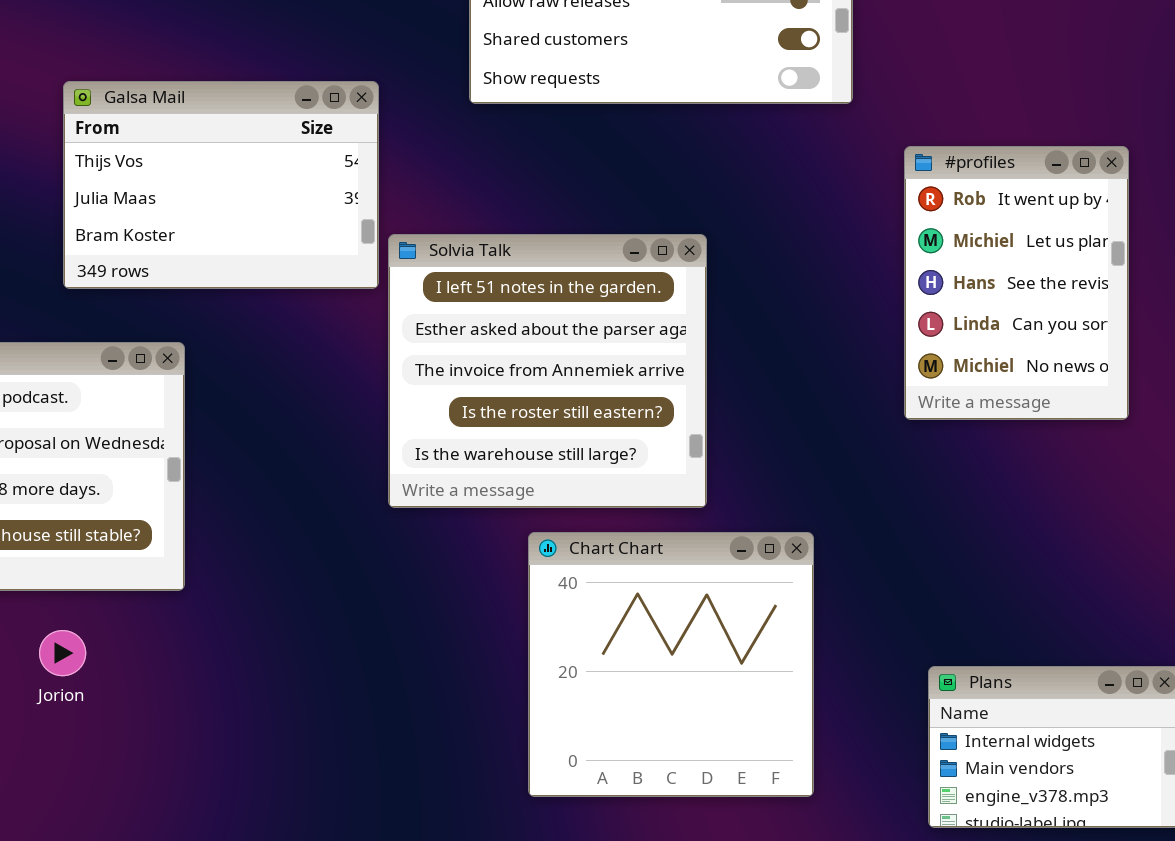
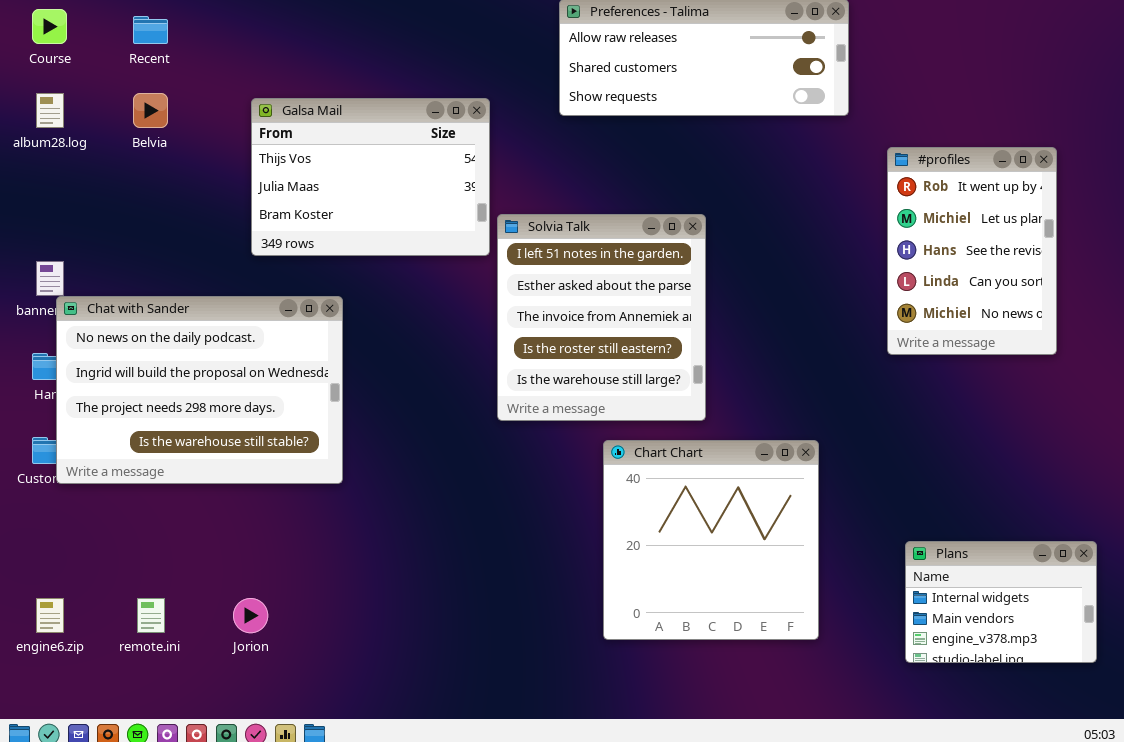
Solvia Talk: [388,234,707,508] -> [497,214,706,421], resized
Jorion: [39,630,86,676] -> [233,598,268,633], moved

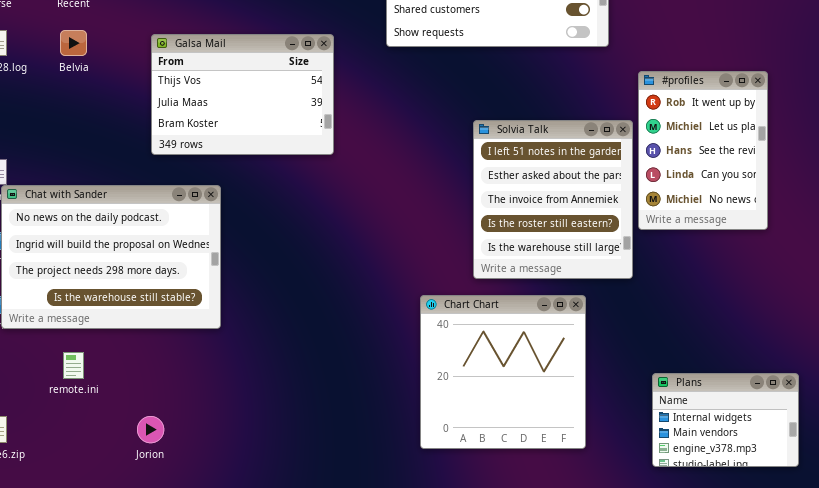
Solvia Talk: [497,214,706,421] -> [473,120,633,279], moved
remote.ini: [137,598,165,633] -> [63,352,84,379], moved

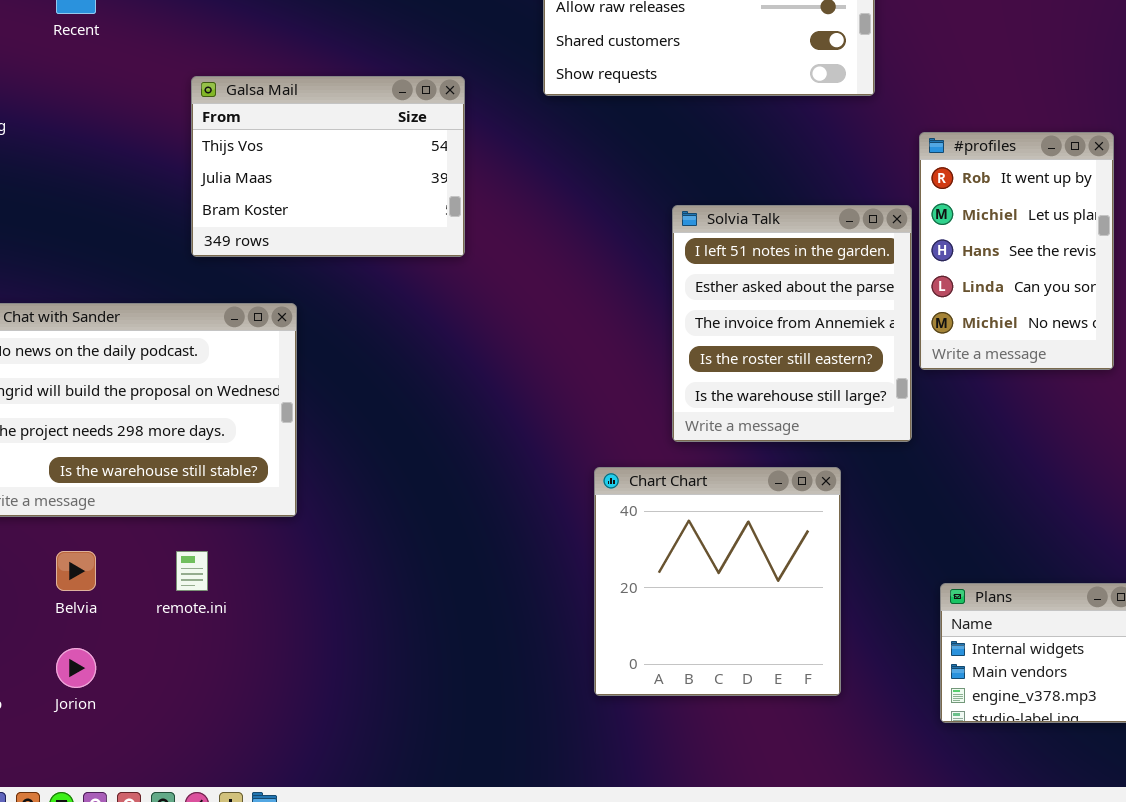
Belvia: [60,30,87,56] -> [56,551,96,591], moved
remote.ini: [63,352,84,379] -> [176,551,208,591], moved
Jorion: [137,416,164,443] -> [56,648,96,688], moved

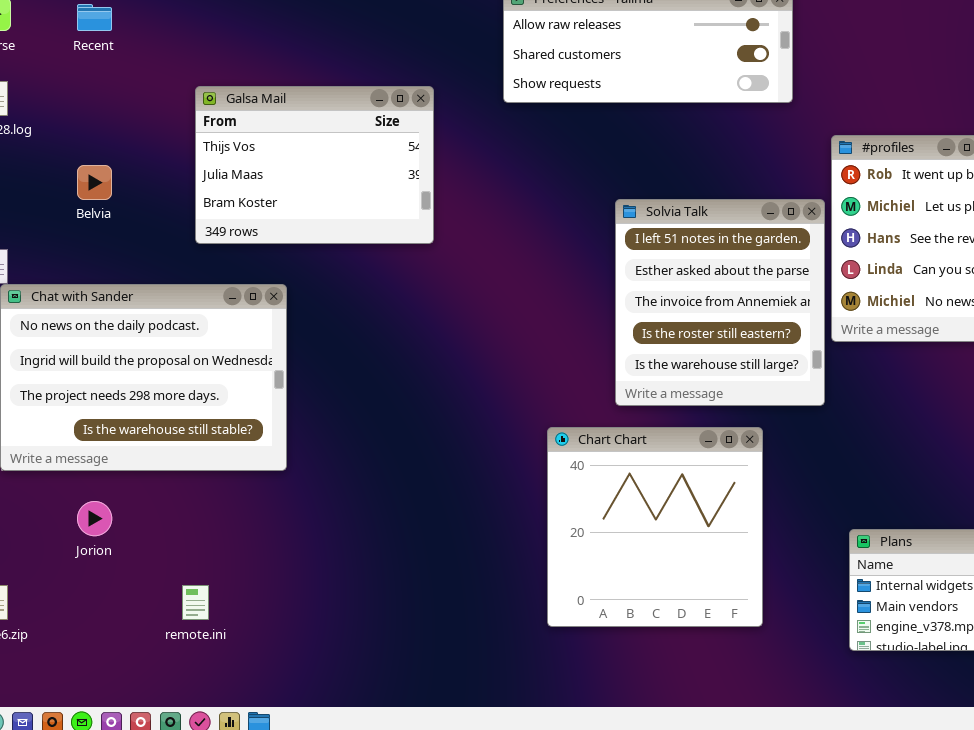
Belvia: [56,551,96,591] -> [77,165,112,200], moved
remote.ini: [176,551,208,591] -> [182,585,209,620], moved
Jorion: [56,648,96,688] -> [77,501,112,536], moved

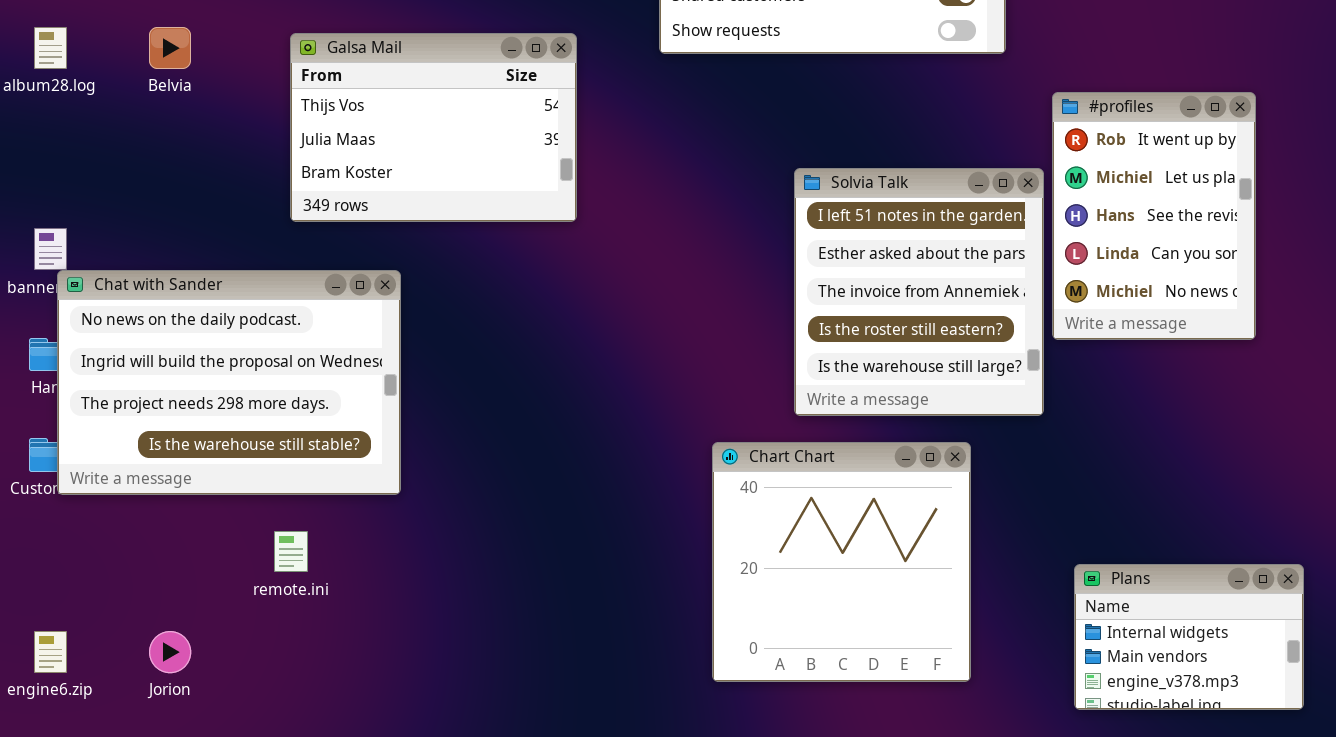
Belvia: [77,165,112,200] -> [149,27,191,69], moved
Jorion: [77,501,112,536] -> [149,631,191,673], moved
remote.ini: [182,585,209,620] -> [274,531,308,572], moved

